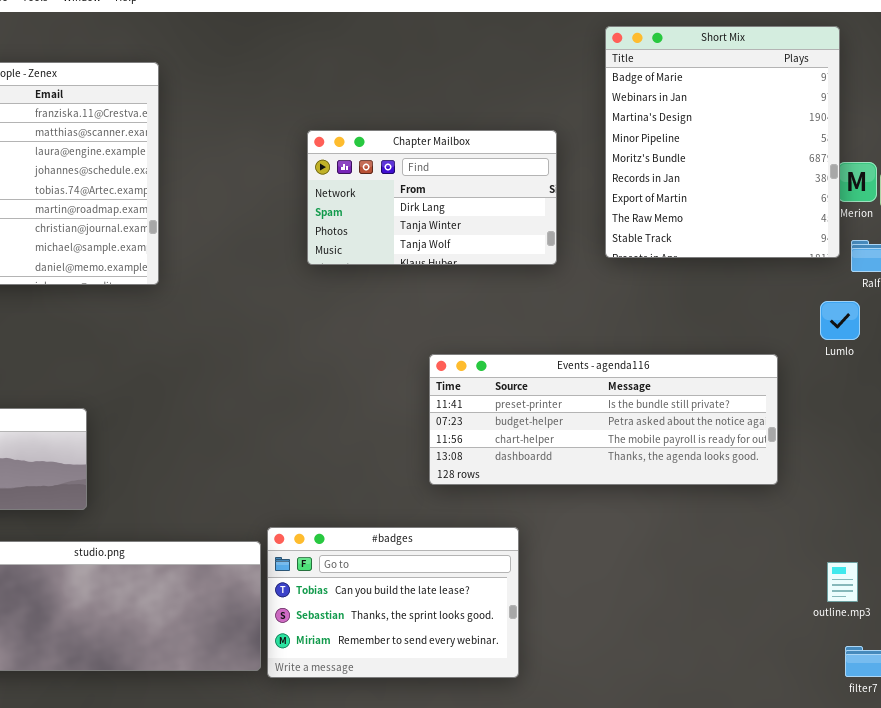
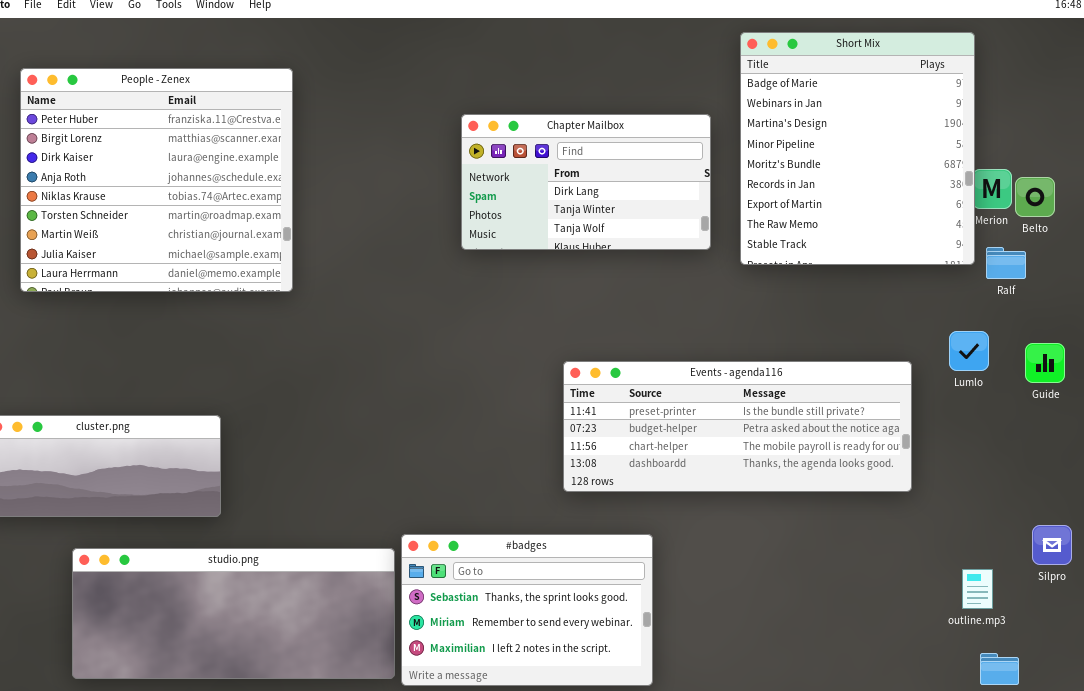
Chapter Mailbox: [307,130,557,265] -> [461,114,711,250], moved
Lumlo: [820,301,860,340] -> [949,331,989,371], moved
#badges: [267,527,519,678] -> [401,534,653,686], scrolled down 1 row

